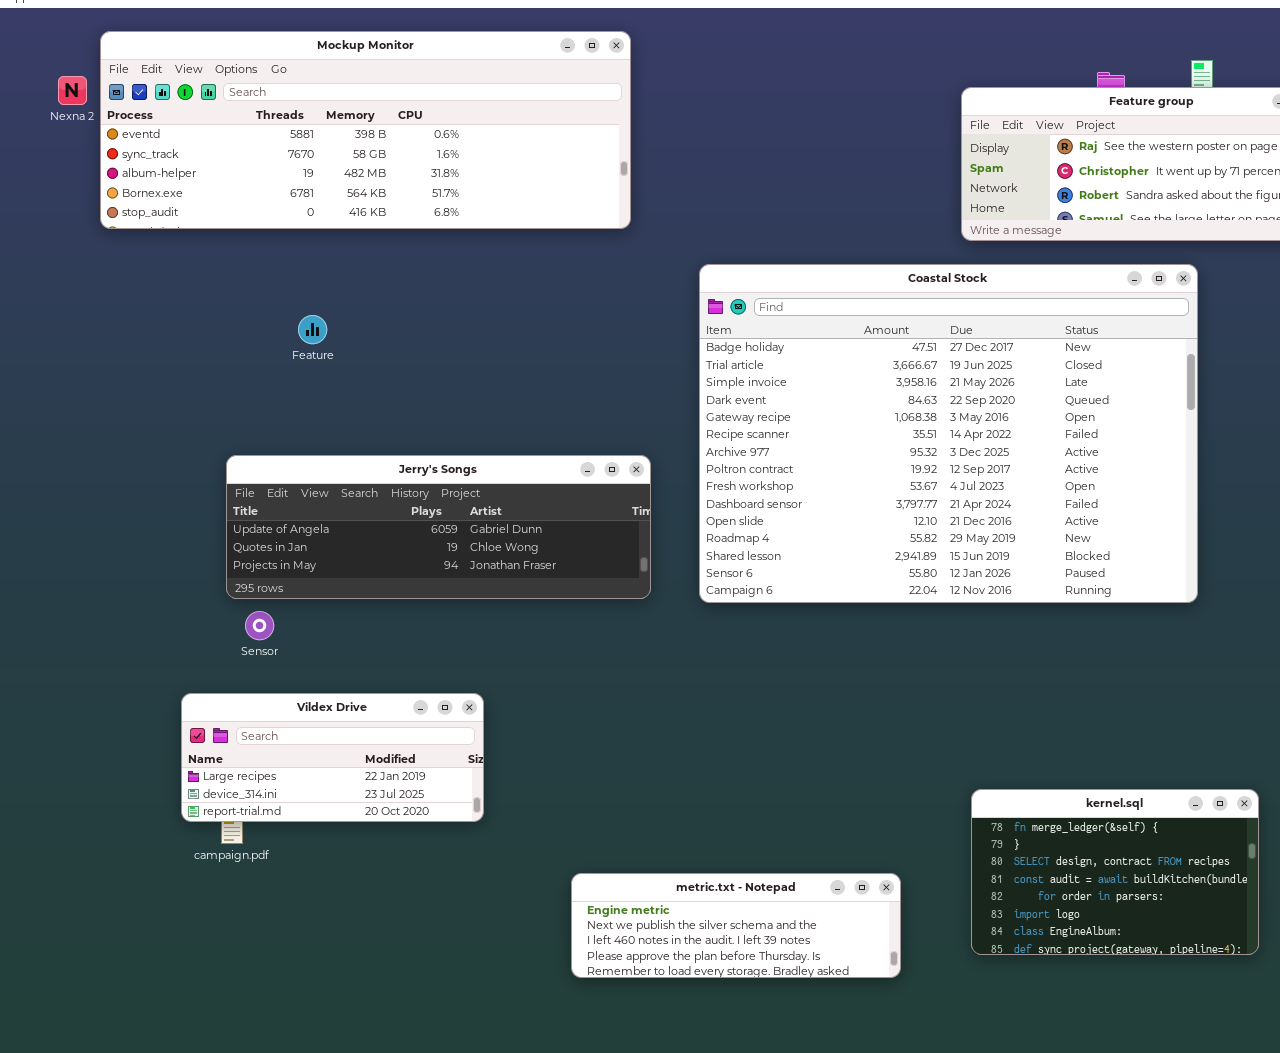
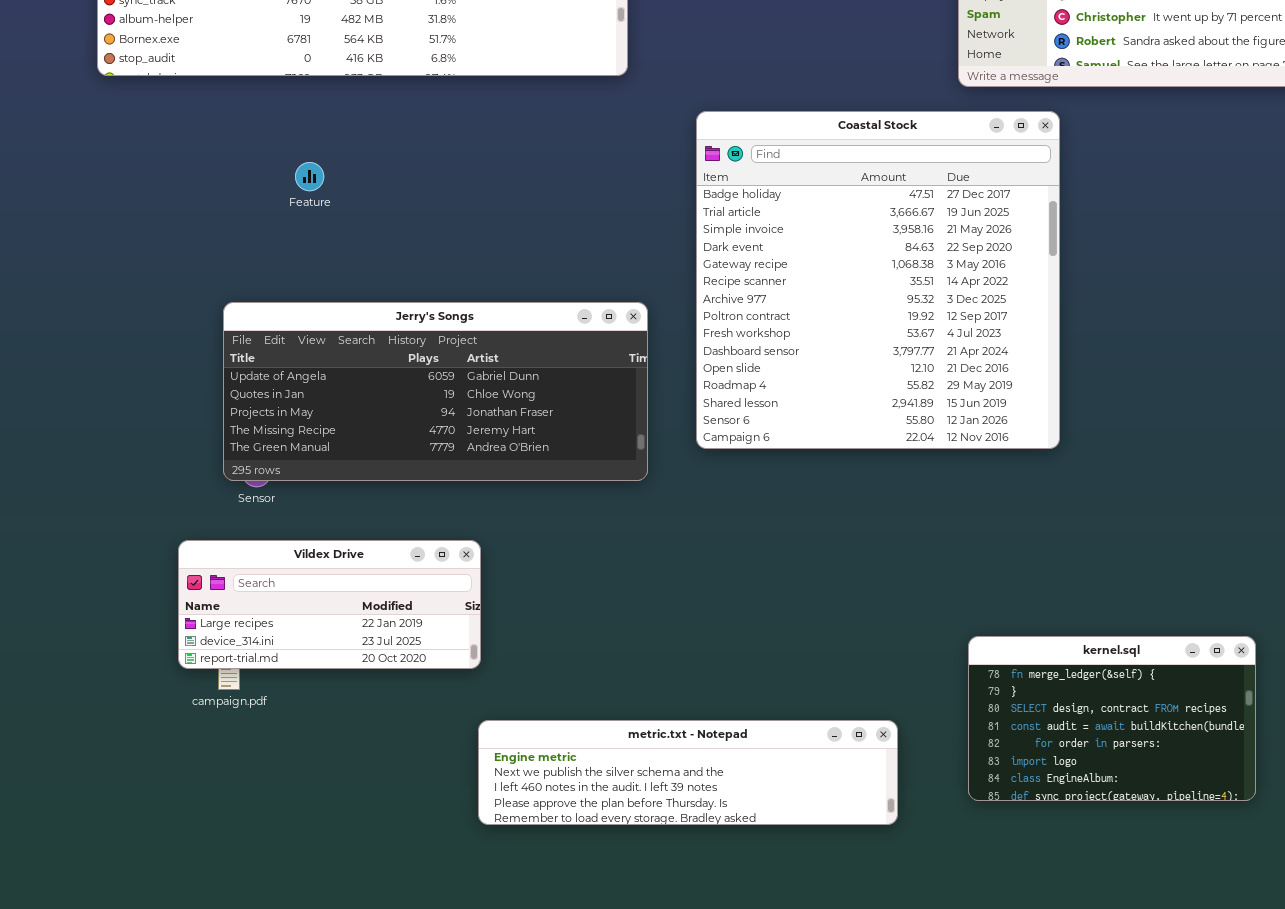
Coastal Stock: [699,264,1198,603] -> [696,111,1060,449], resized
Jerry's Songs: [226,455,651,599] -> [223,302,648,481], resized
metric.txt - Notepad: [571,873,901,978] -> [478,720,898,825], resized

